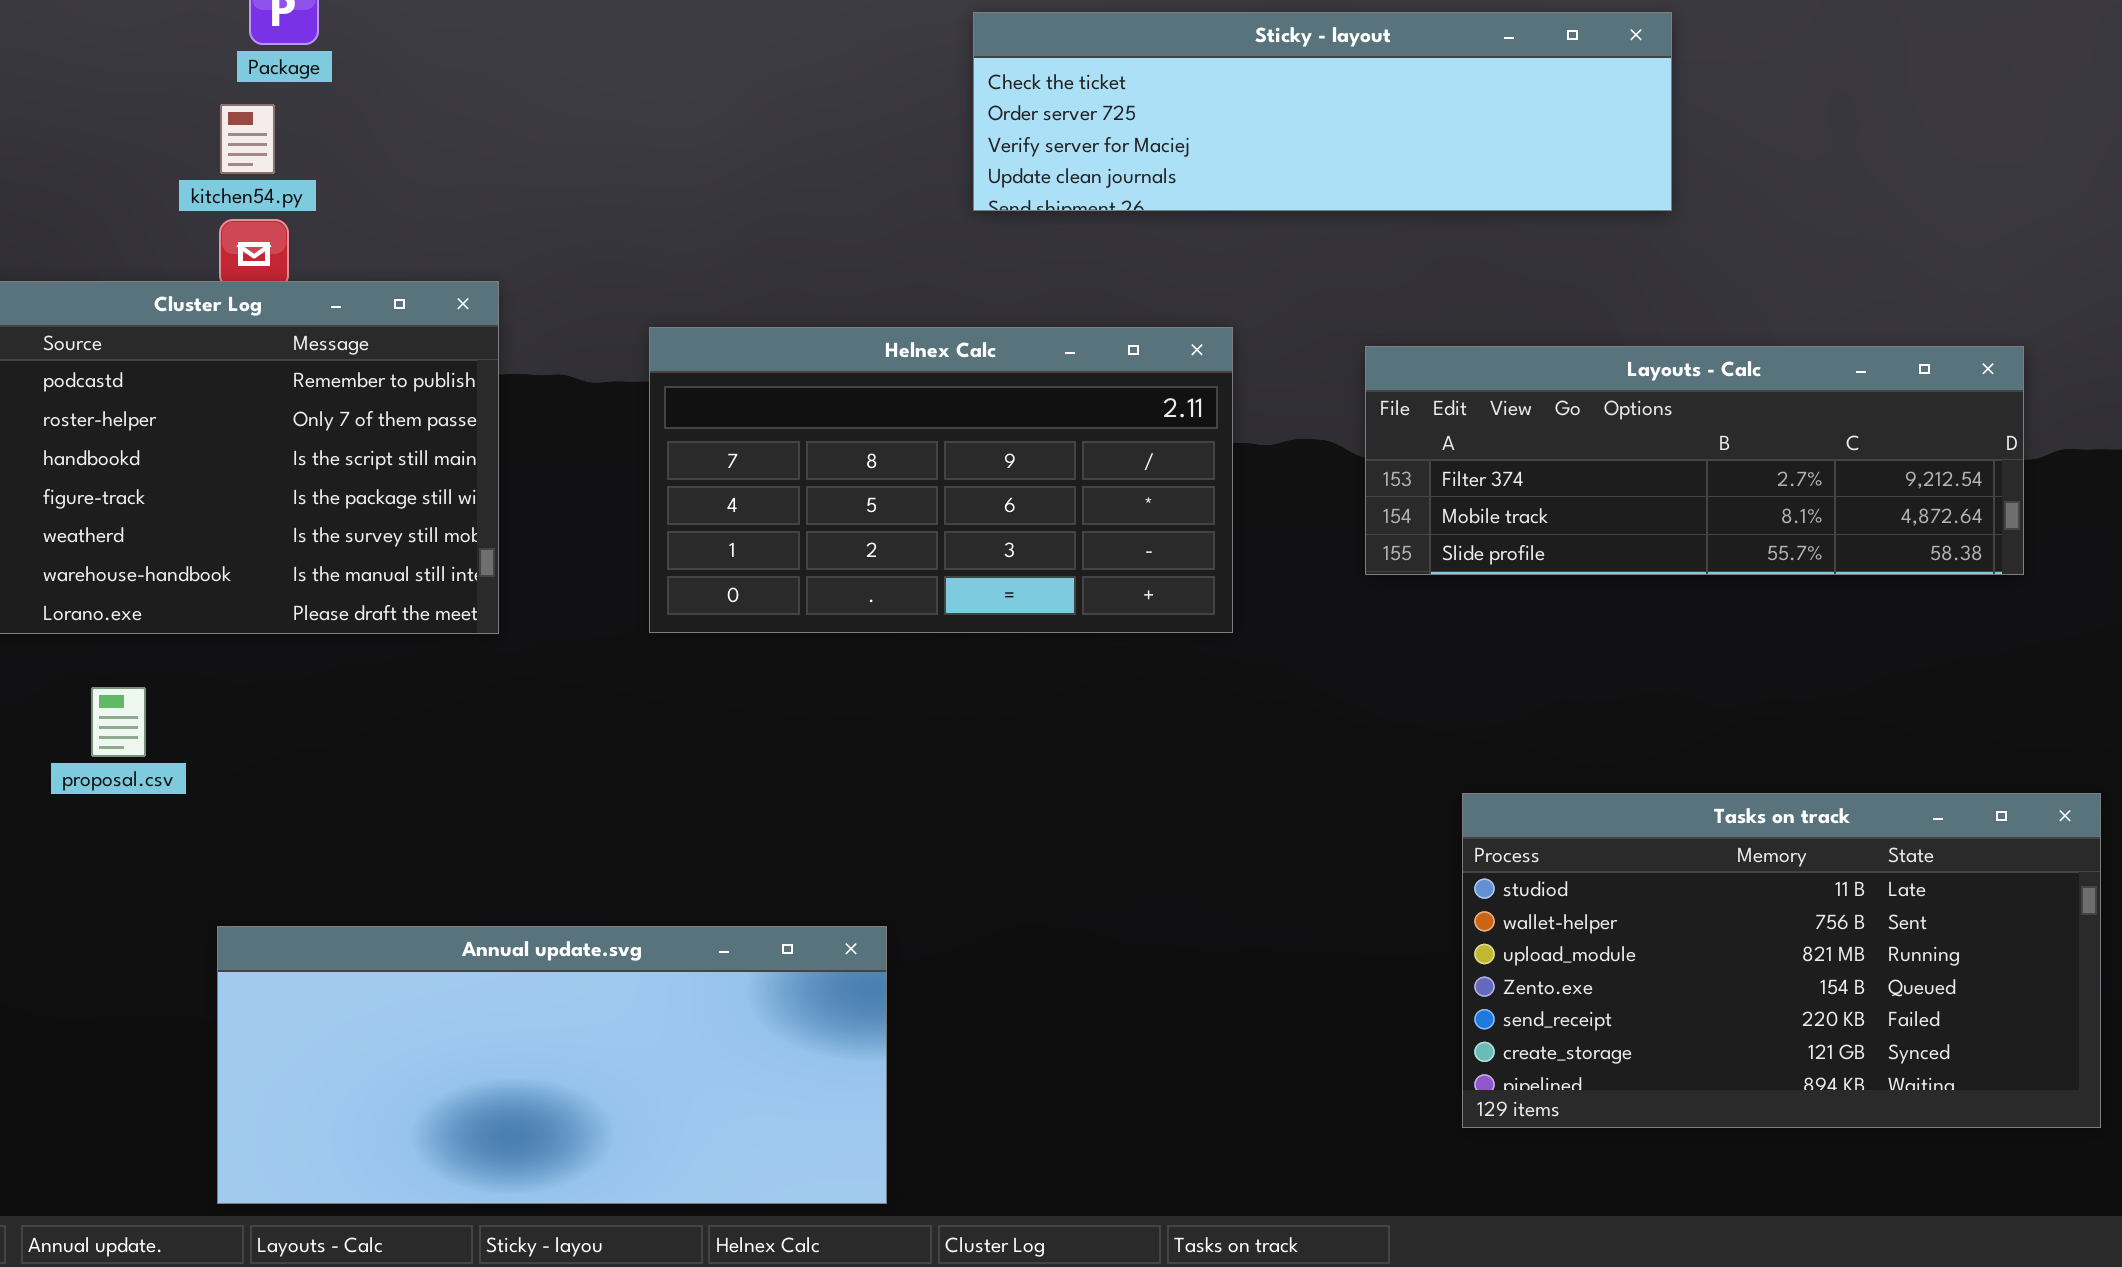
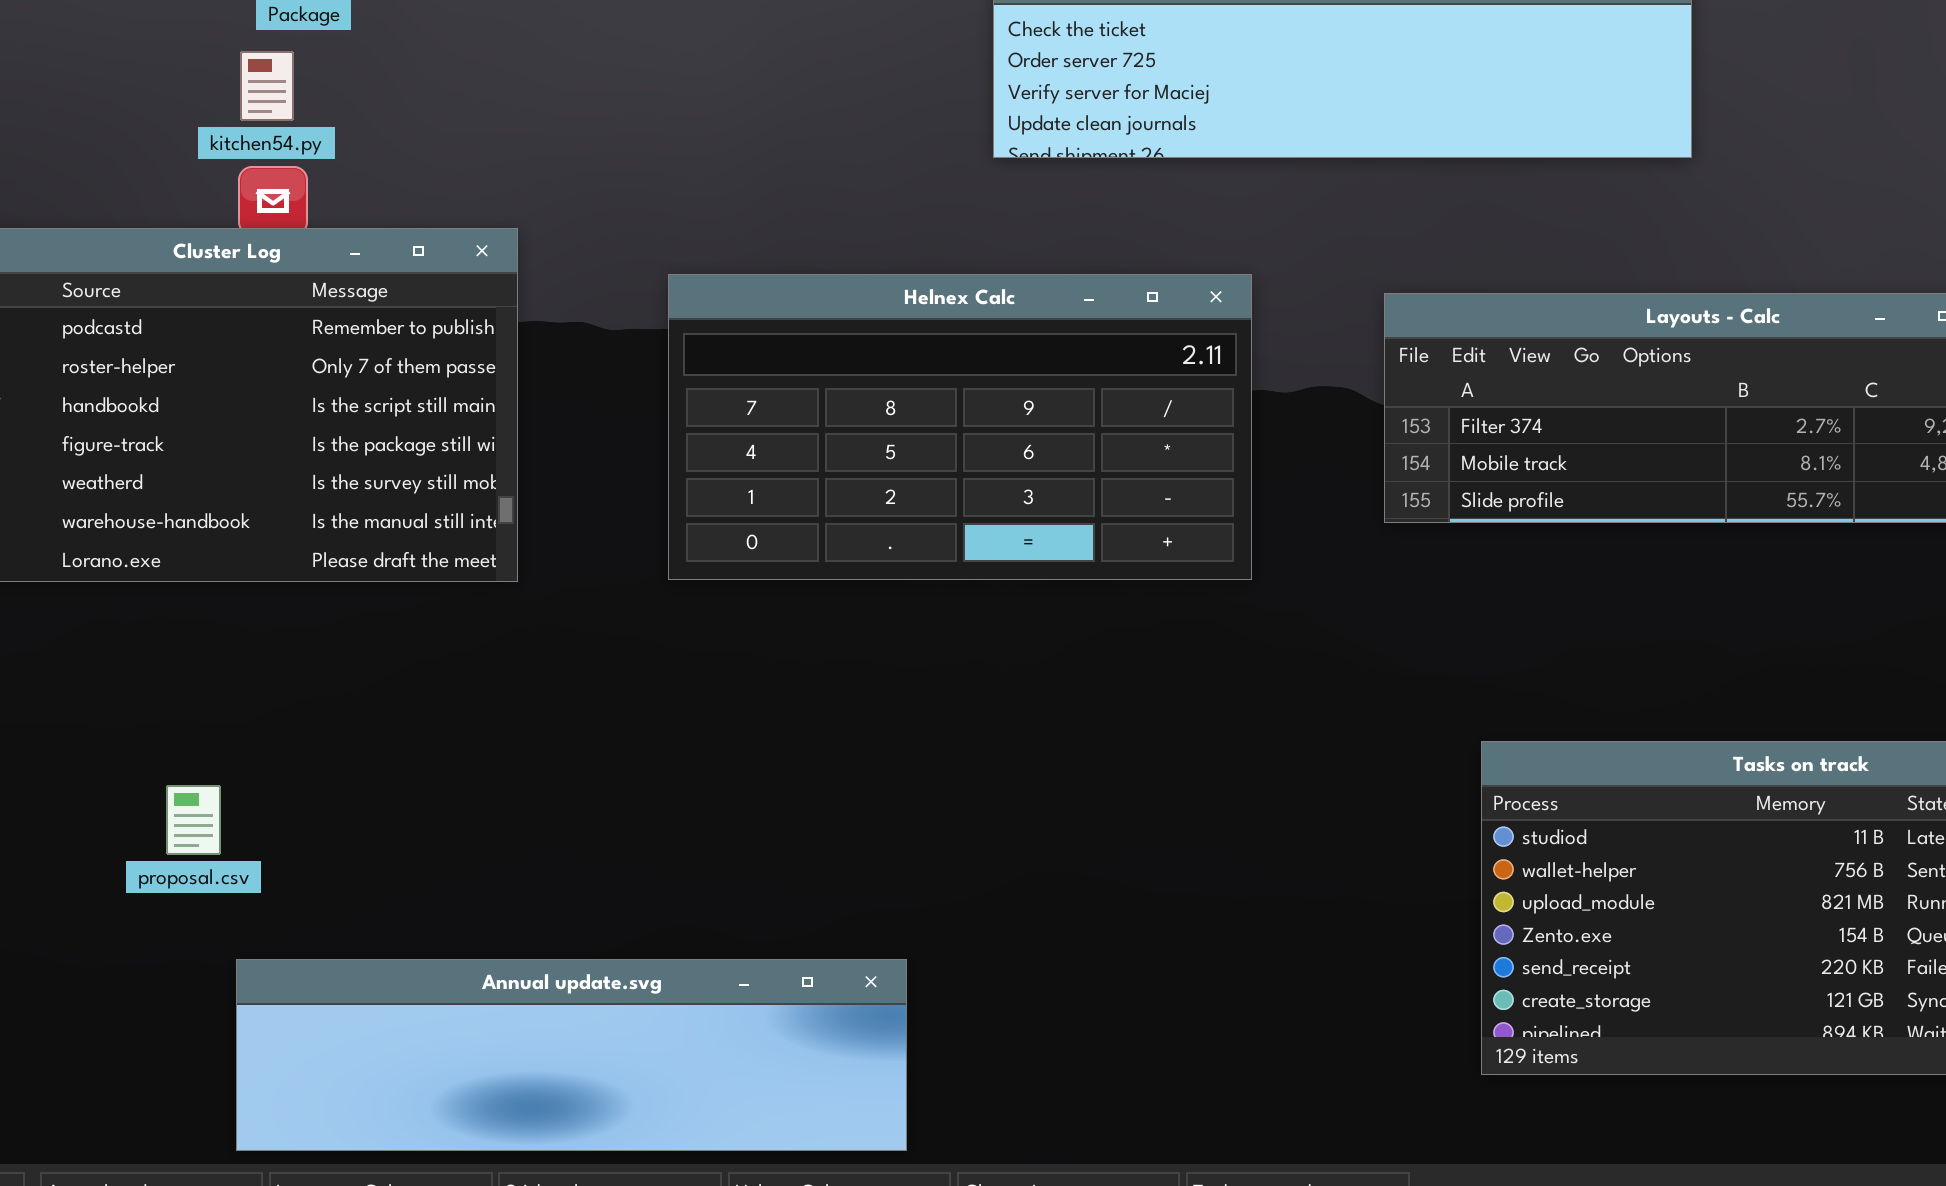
proposal.csv: [91,687,146,757] -> [166,785,221,855], moved
Annual update.svg: [217,926,887,1204] -> [236,959,907,1151], resized

